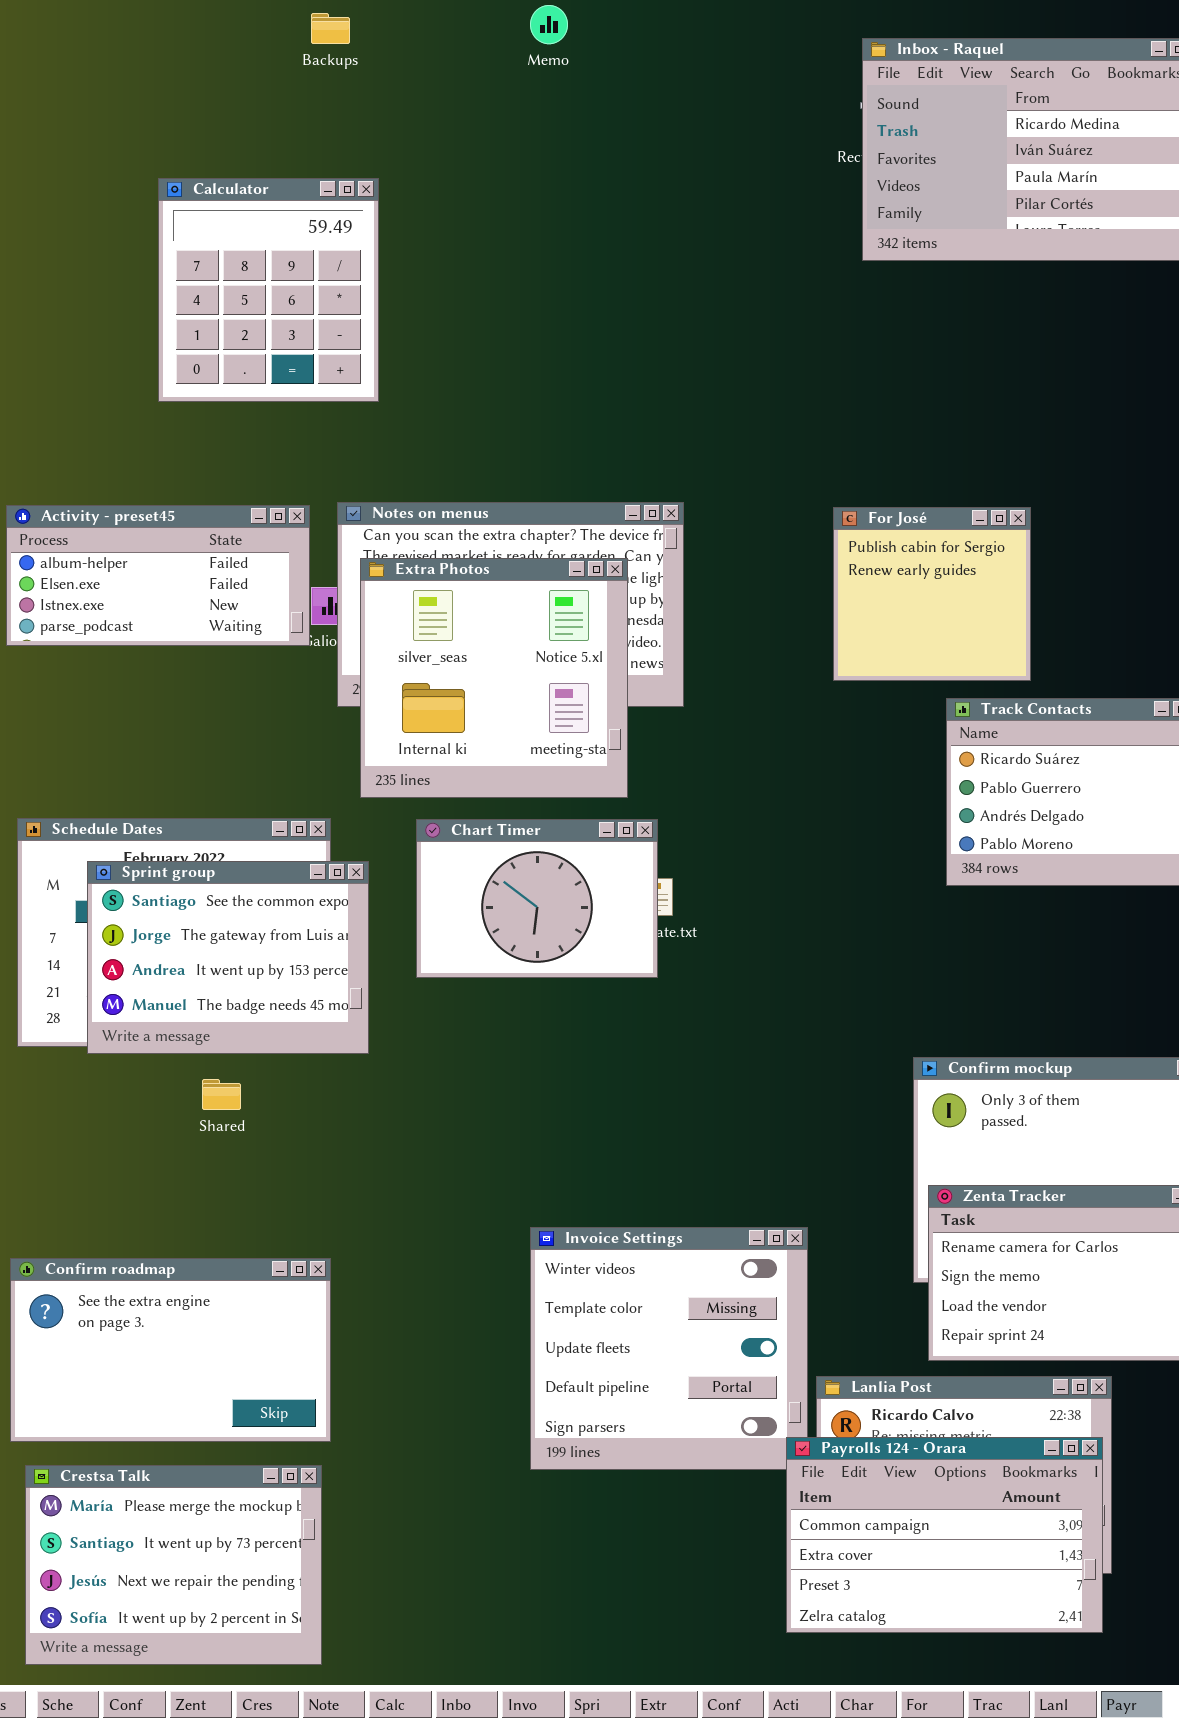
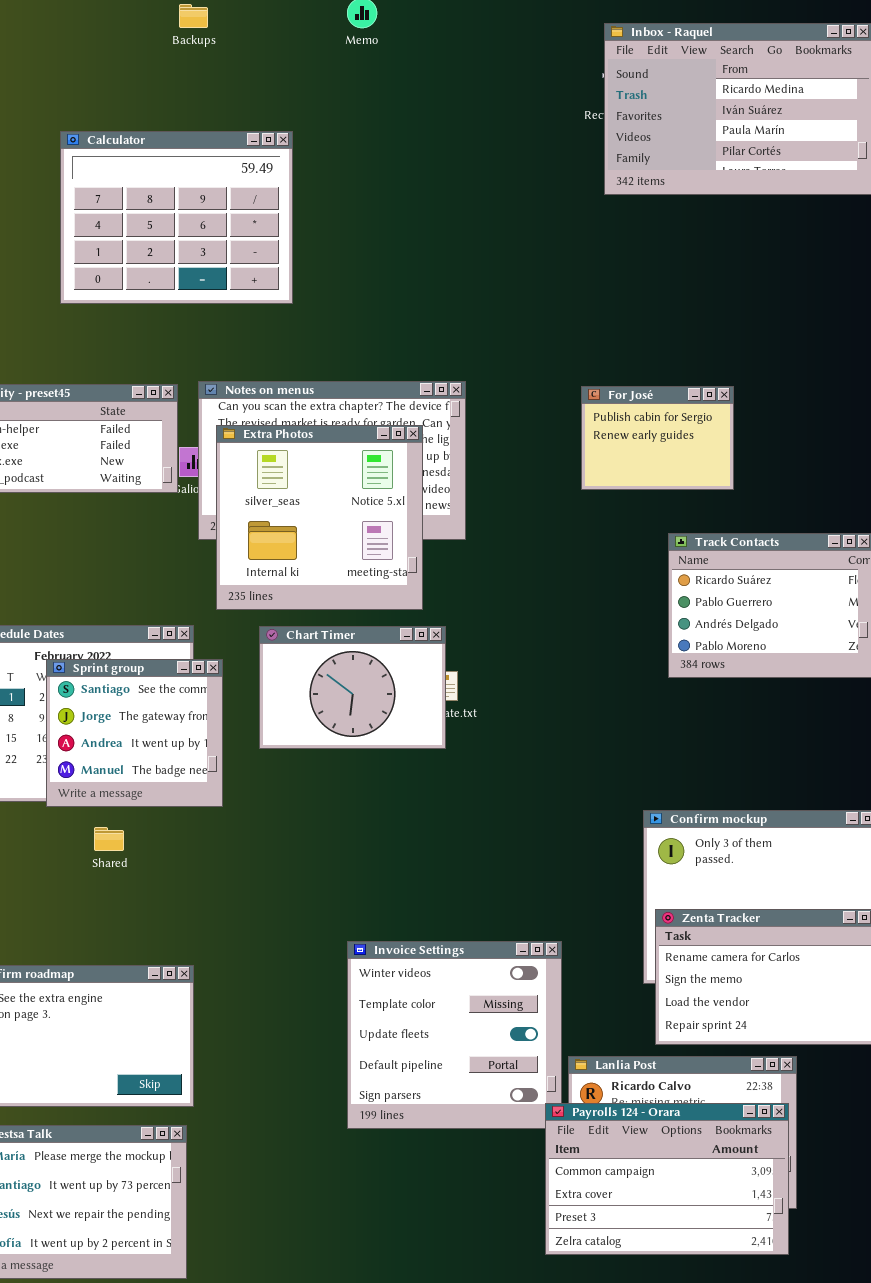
Calculator: [158,178,379,402] -> [60,131,293,304], resized
For José: [833,507,1031,681] -> [581,386,734,490], resized
Sprint group: [87,861,369,1054] -> [46,659,223,807], resized

